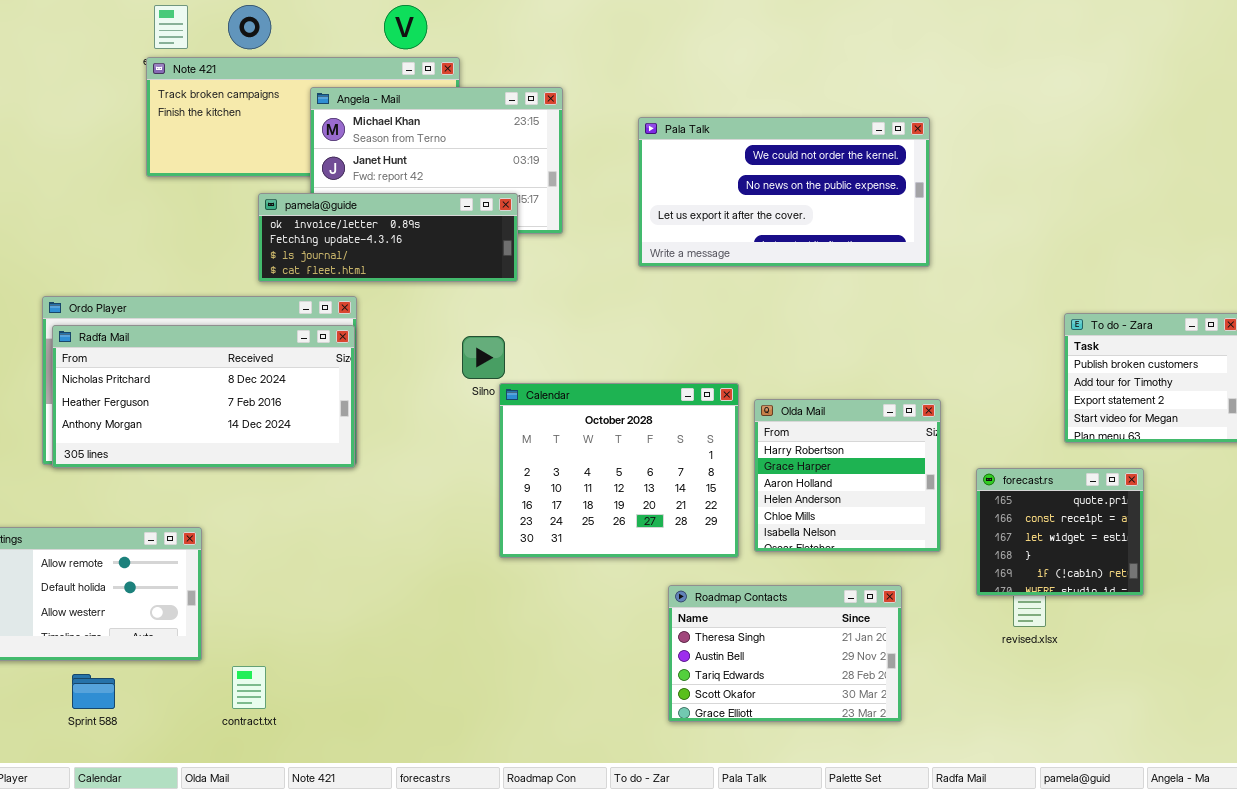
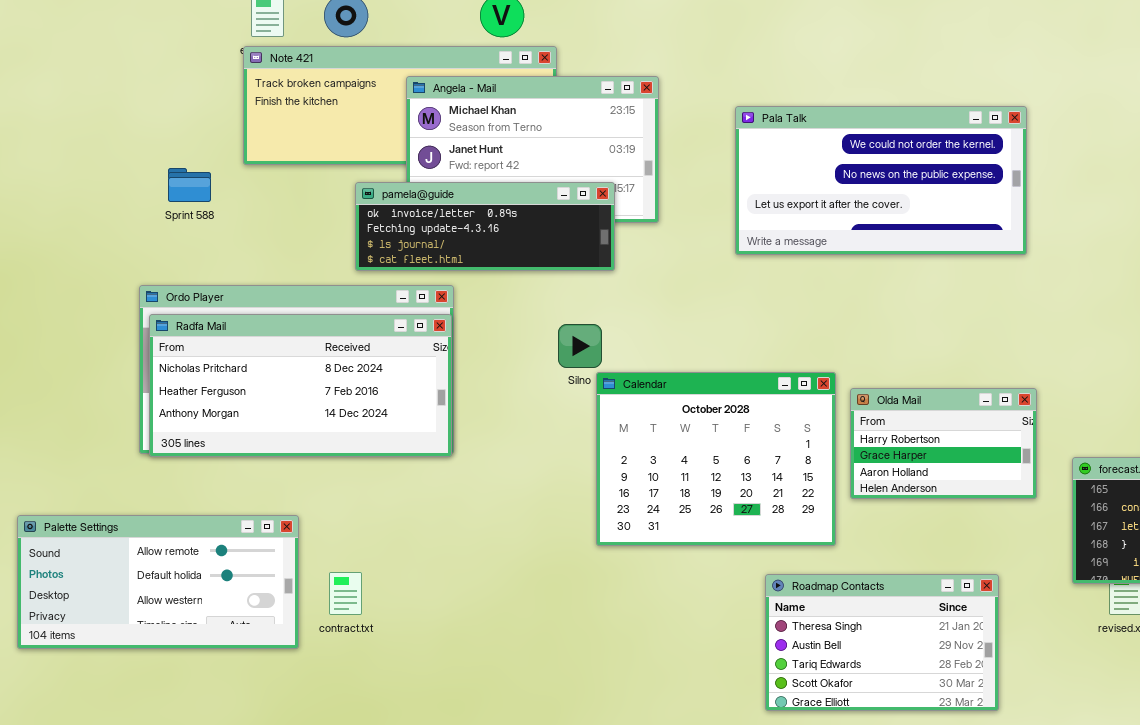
Olda Mail: [754,399,941,552] -> [850,388,1037,499], resized
contract.txt: [232,666,266,709] -> [329,572,362,615], moved
Sprint 588: [72,674,115,709] -> [168,168,211,202], moved

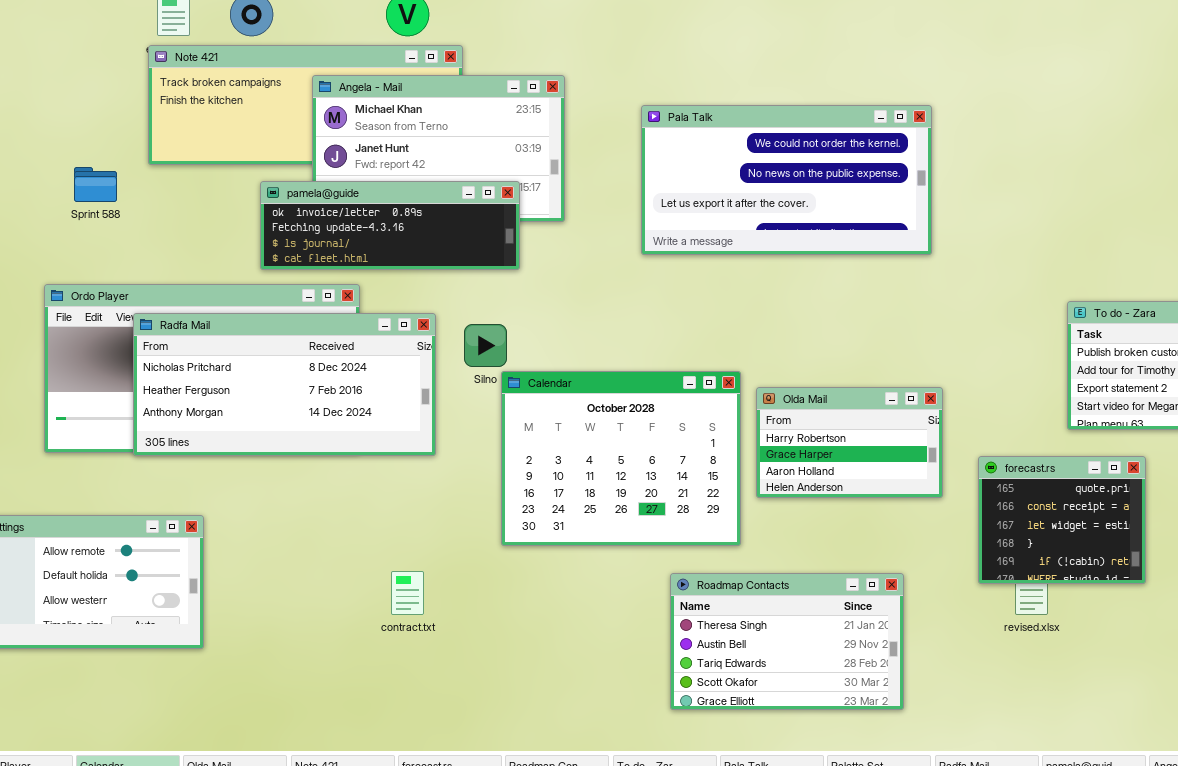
Radfa Mail: [149,314,452,457] -> [133,313,436,456], moved
contract.txt: [329,572,362,615] -> [391,571,424,615], moved

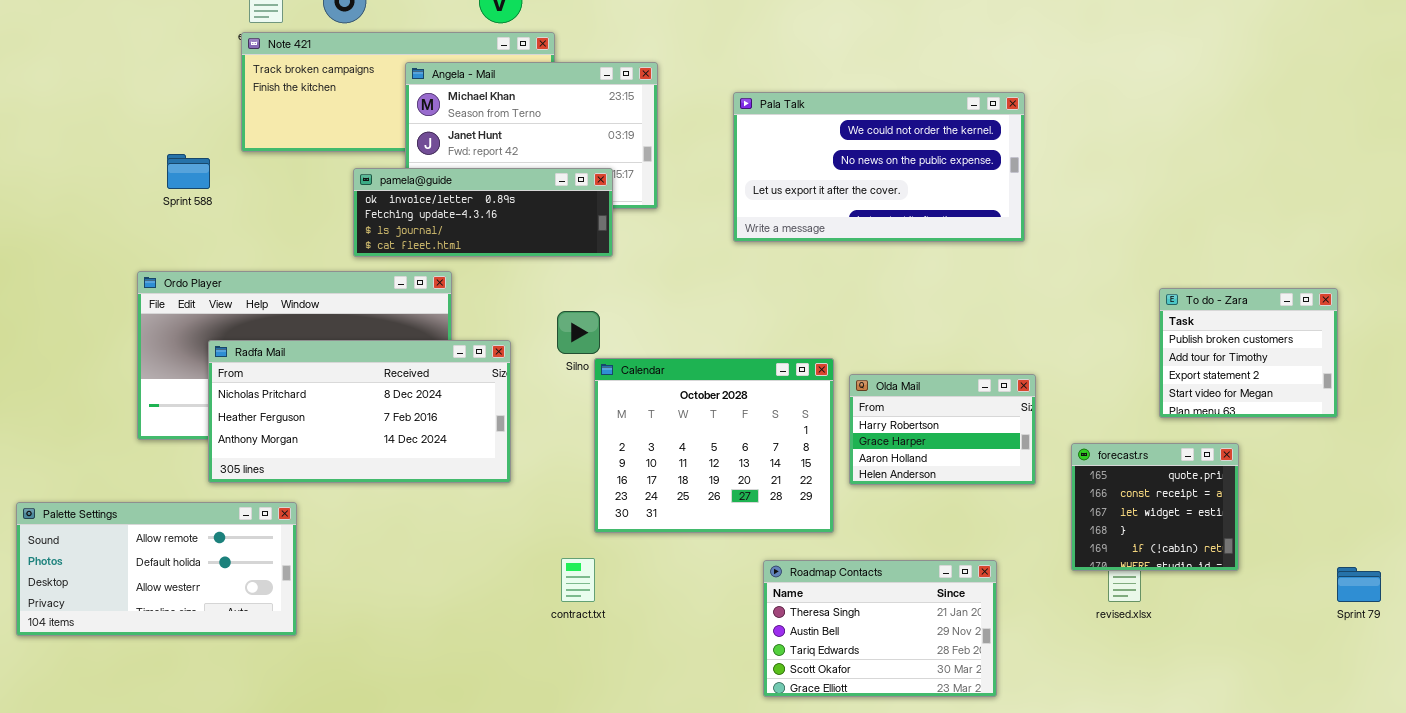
Radfa Mail: [133,313,436,456] -> [208,340,511,483], moved
contract.txt: [391,571,424,615] -> [561,558,595,602], moved

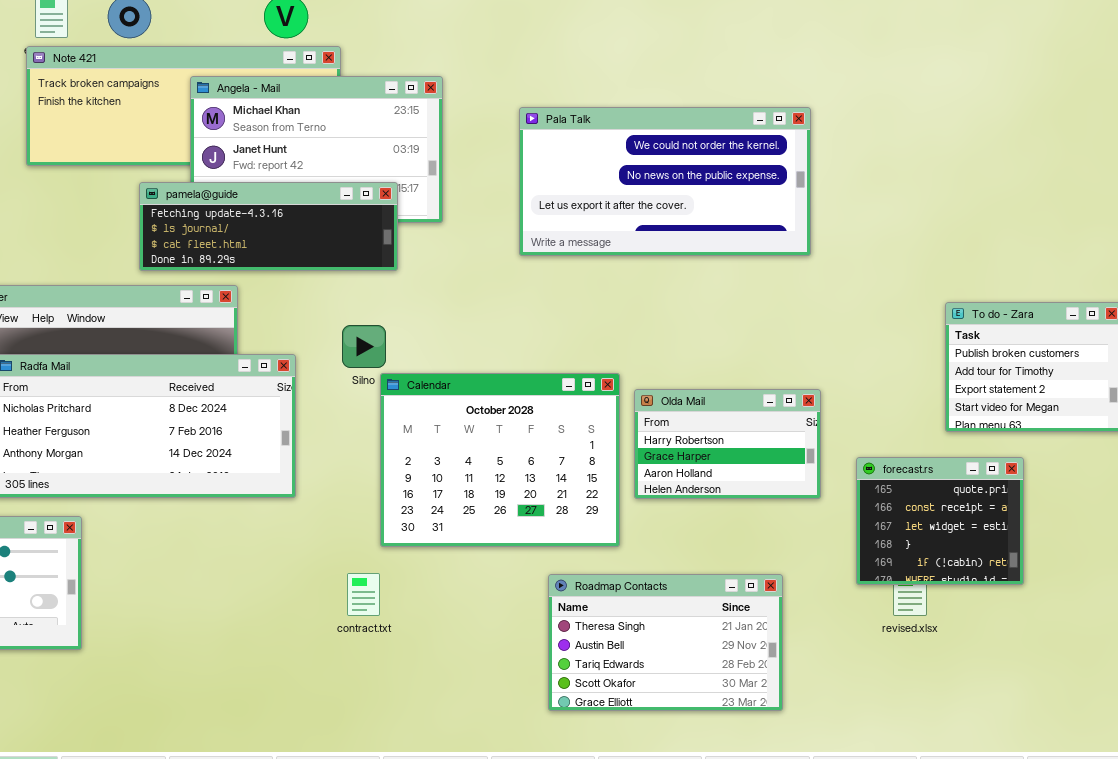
pamela@guide: [353,168,613,257] -> [139,182,398,271], scrolled down 1 row

